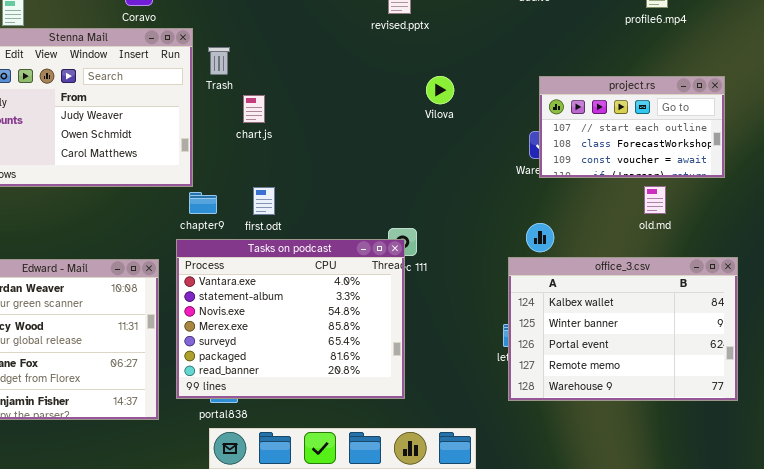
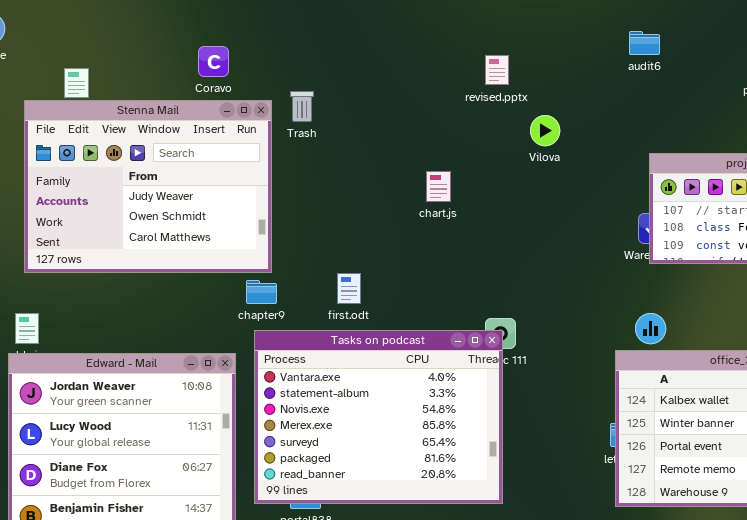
Trash: [208,47,230,75] -> [290,91,314,122], moved
Vilova: [426,76,454,104] -> [530,115,560,146], moved
chart.js: [243,95,265,123] -> [426,171,451,202], moved
chapter9: [189,192,217,214] -> [246,280,277,304], moved

